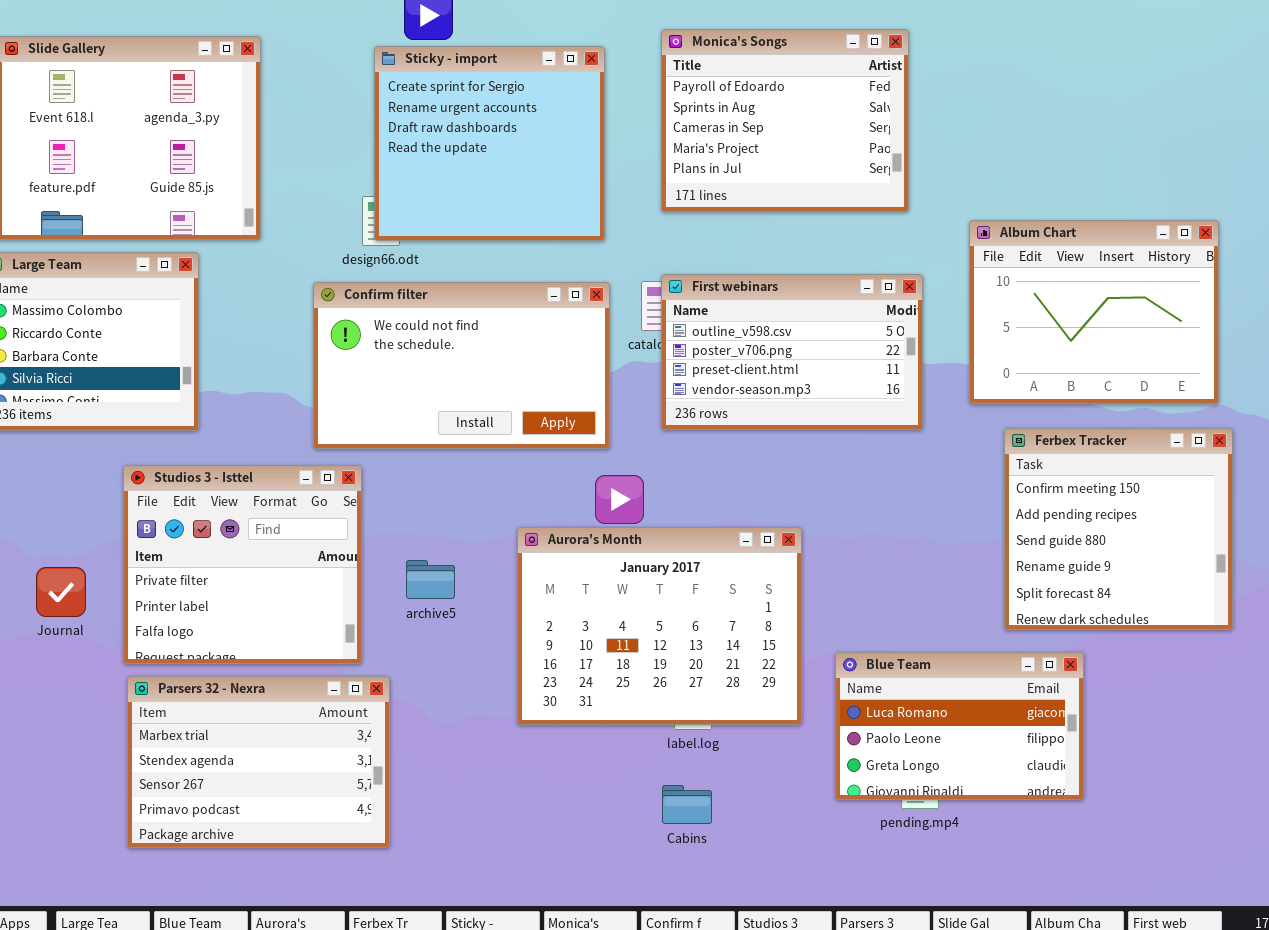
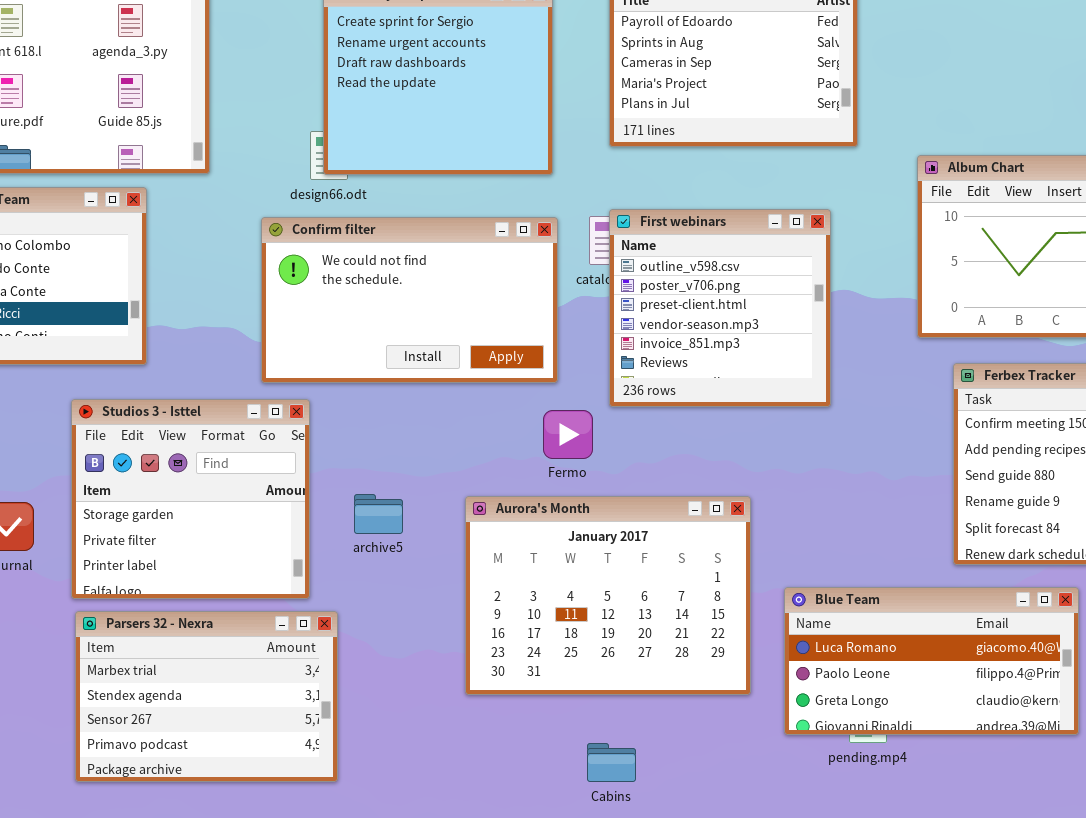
First webinars: [661,274,923,430] -> [609,209,831,407], resized
Studios 3 - Isttel: [123,465,362,664] -> [71,399,310,599], scrolled up 1 row
Aurora's Month: [517,527,802,725] -> [465,496,751,695], moved
Blue Team: [835,652,1084,800] -> [784,587,1079,735], resized
Cabins: [662,785,712,824] -> [587,743,636,782], moved

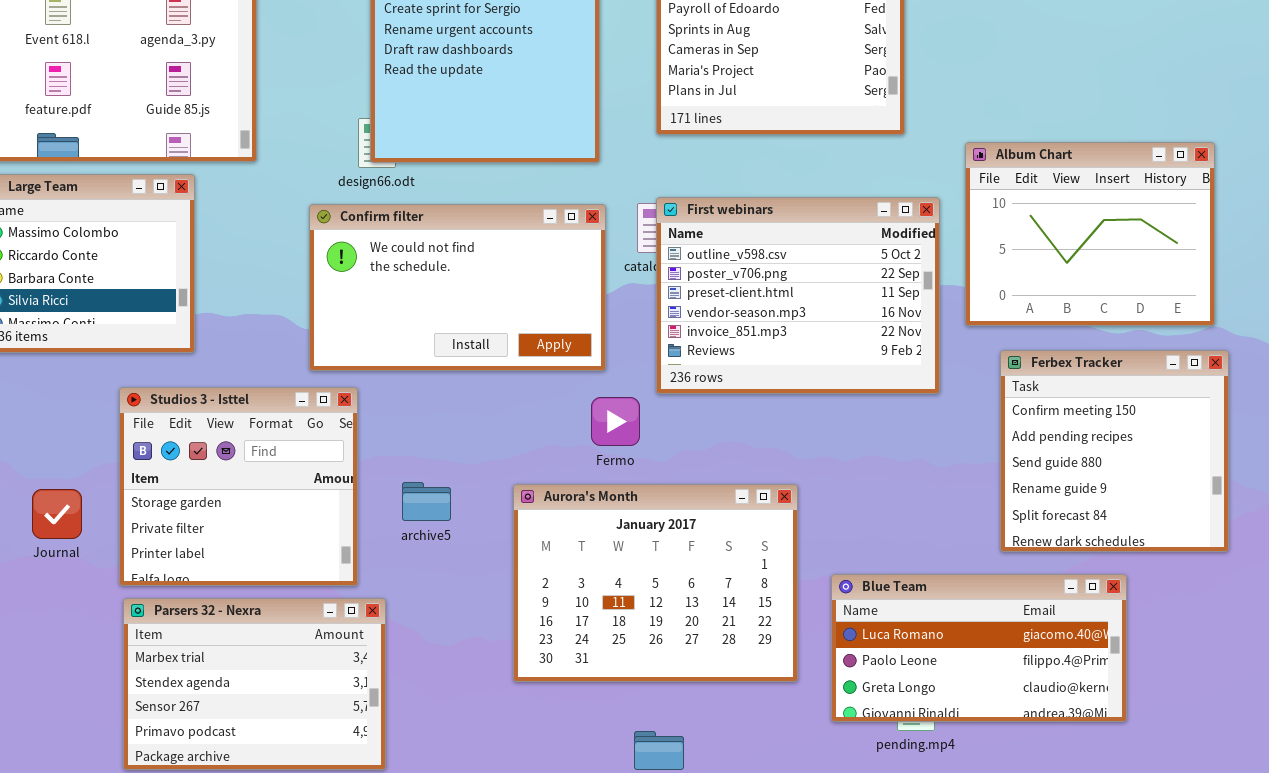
First webinars: [609,209,831,407] -> [656,197,940,394], resized

